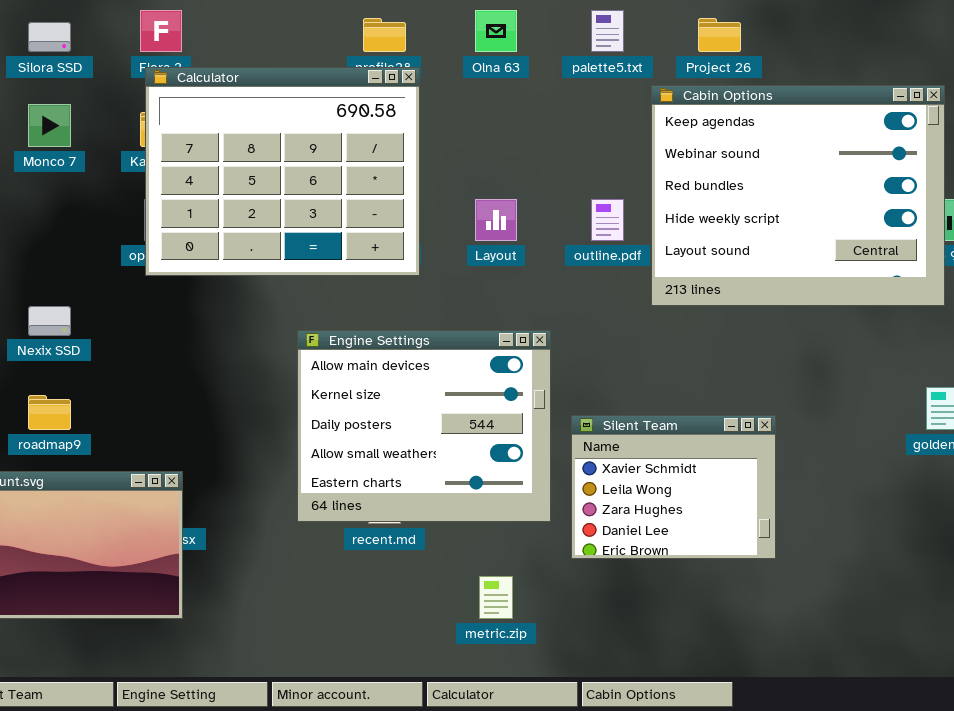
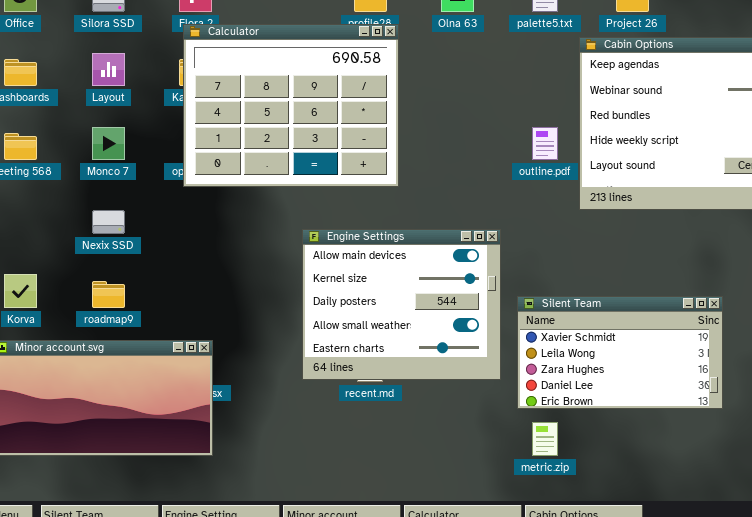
Monco 7: [28,104,71,147] -> [92,127,125,160], moved
Layout: [475,199,517,241] -> [92,53,125,86], moved
Silent Team: [571,415,776,559] -> [517,296,723,409], resized
metric.zip: [479,576,513,619] -> [532,422,558,456], moved

